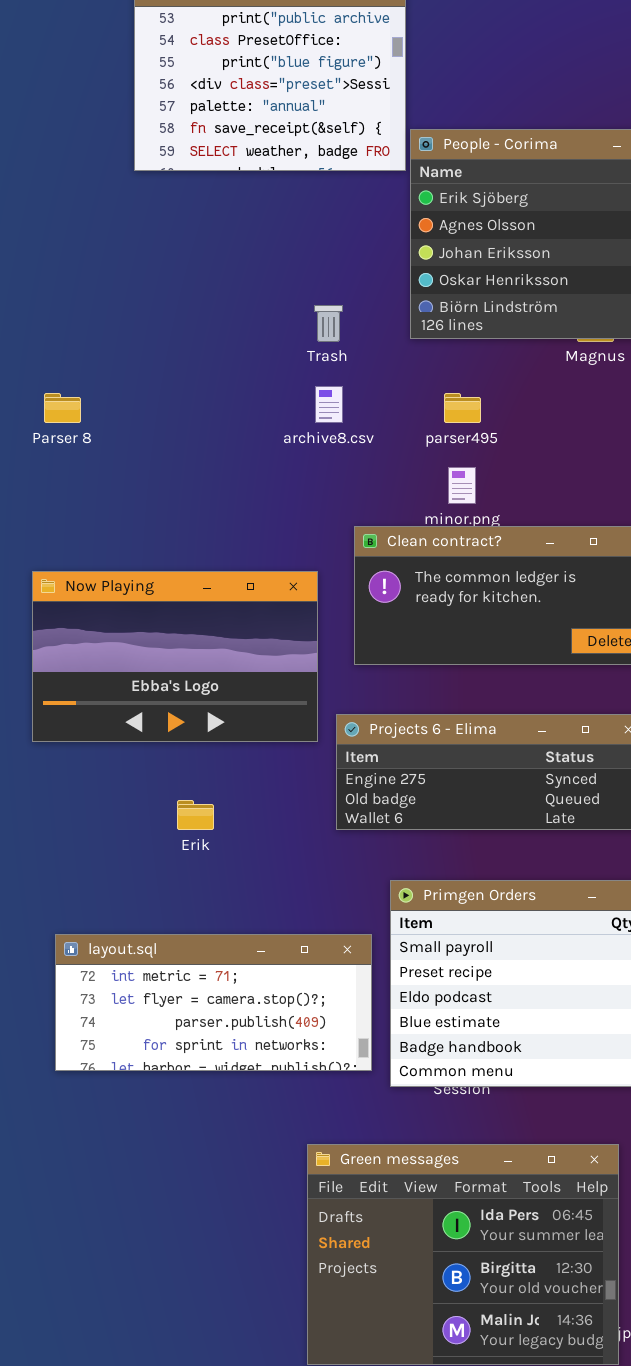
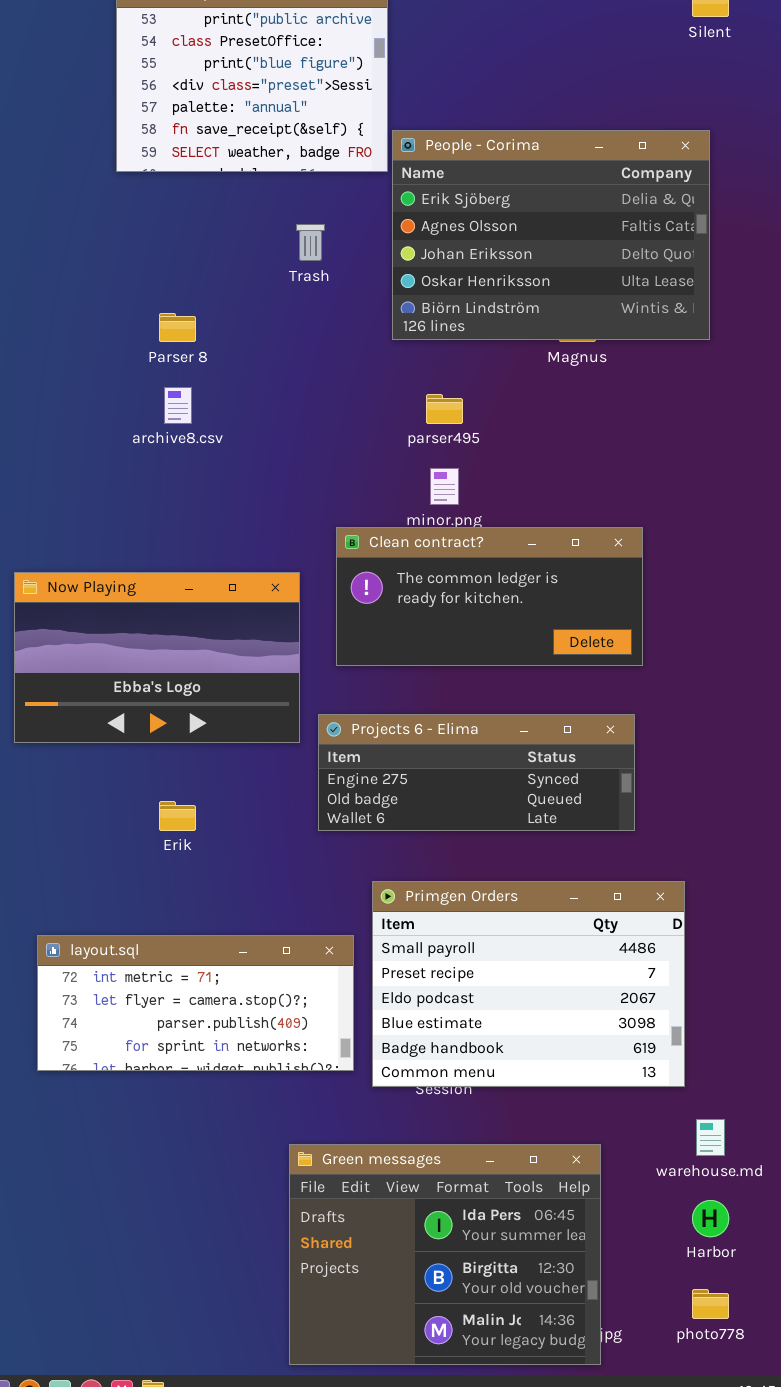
Trash: [314,305,343,342] -> [296,224,325,261], moved
archive8.csv: [315,386,343,423] -> [164,387,192,424], moved
Parser 8: [44,393,81,423] -> [159,313,196,342], moved

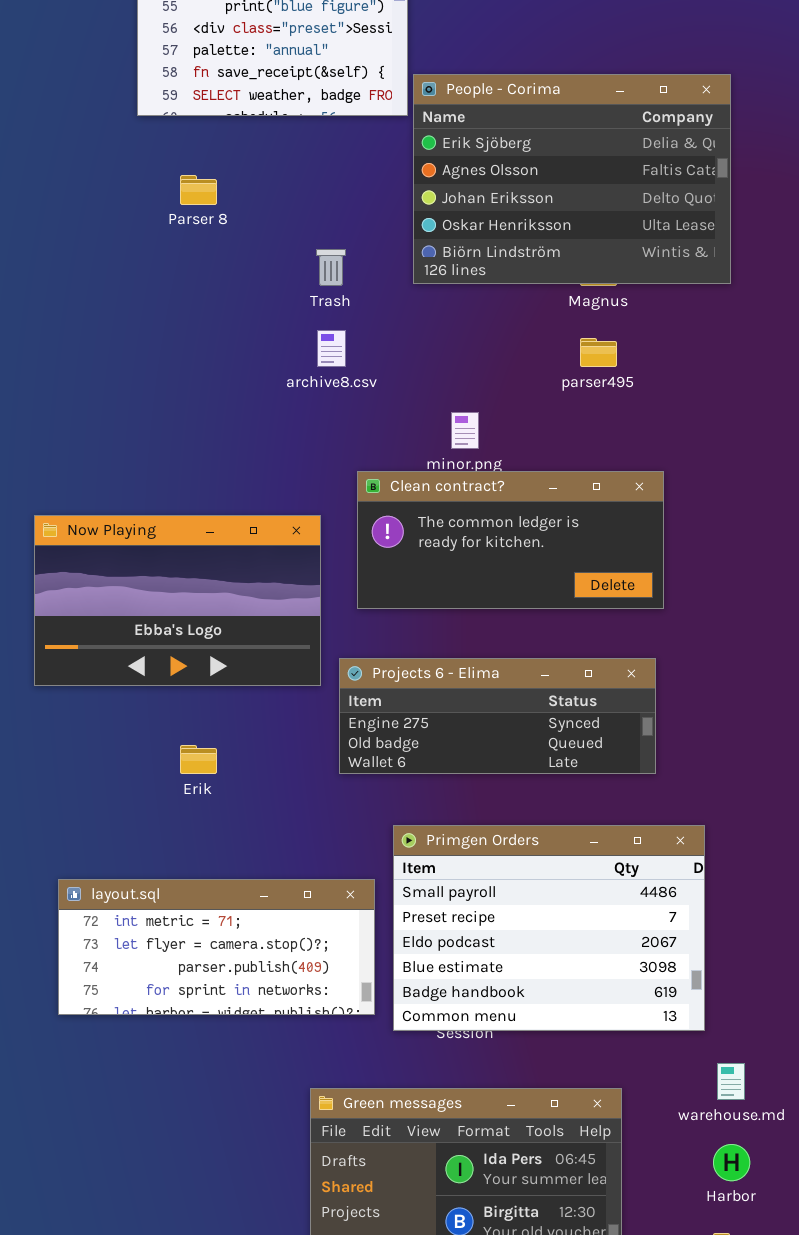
Trash: [296,224,325,261] -> [316,249,346,286], moved
Parser 8: [159,313,196,342] -> [180,175,217,205], moved
archive8.csv: [164,387,192,424] -> [317,330,346,367], moved
parser495: [426,394,463,424] -> [580,338,617,367], moved

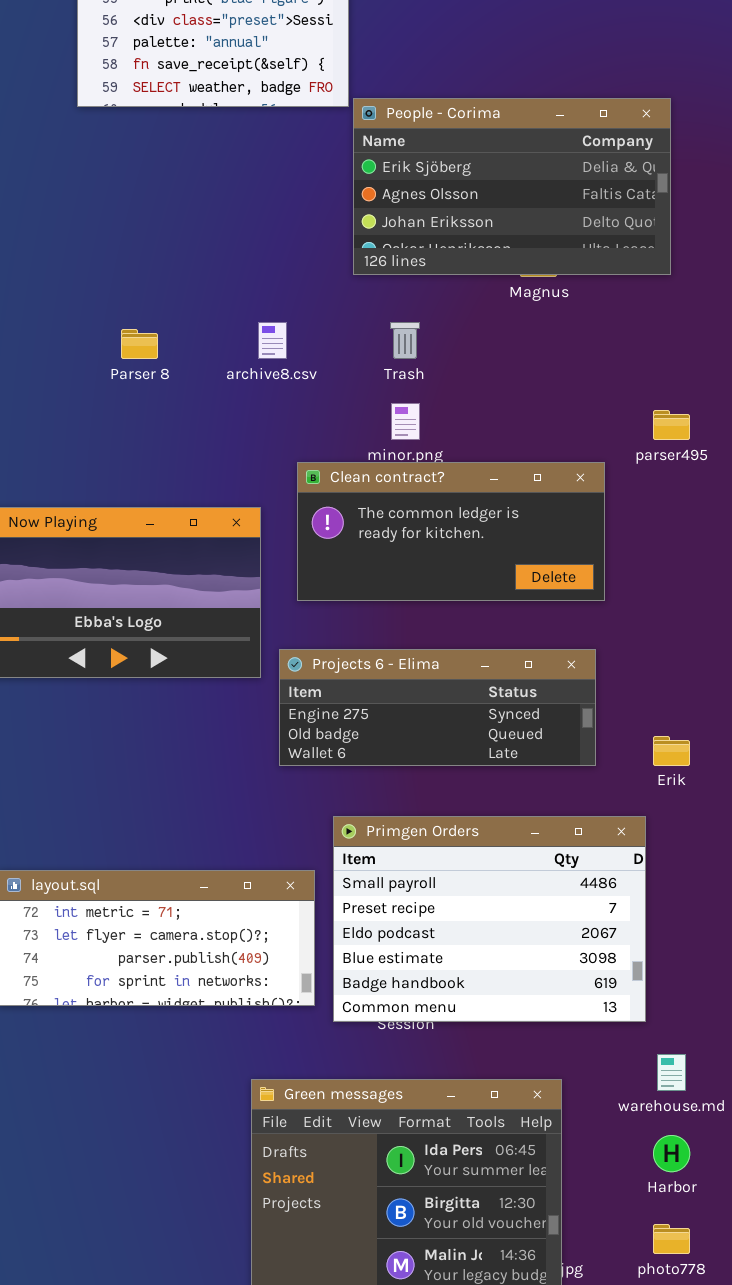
People - Corima: [413,74,731,284] -> [353,98,671,275], resized
Parser 8: [180,175,217,205] -> [121,329,158,359], moved
Trash: [316,249,346,286] -> [390,322,420,359], moved
parser495: [580,338,617,367] -> [653,410,690,440], moved
Erik: [180,745,217,774] -> [653,736,690,766], moved

